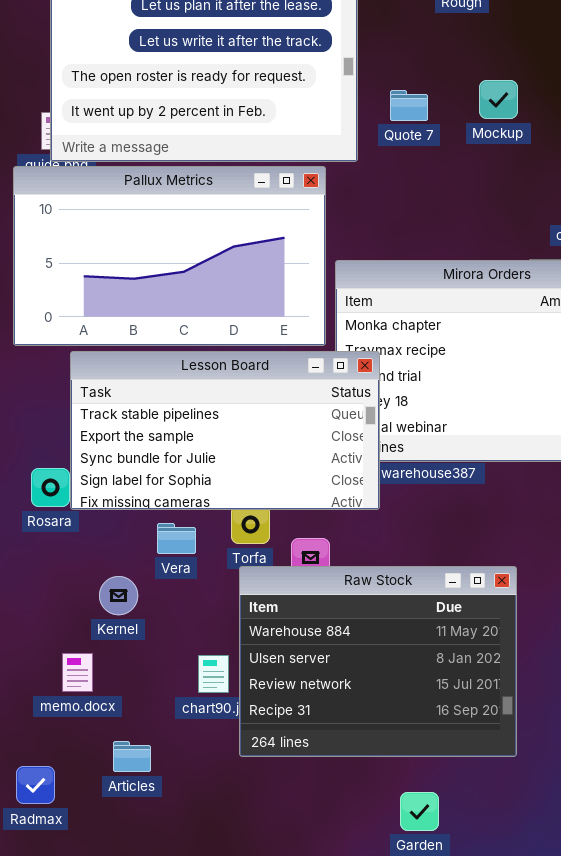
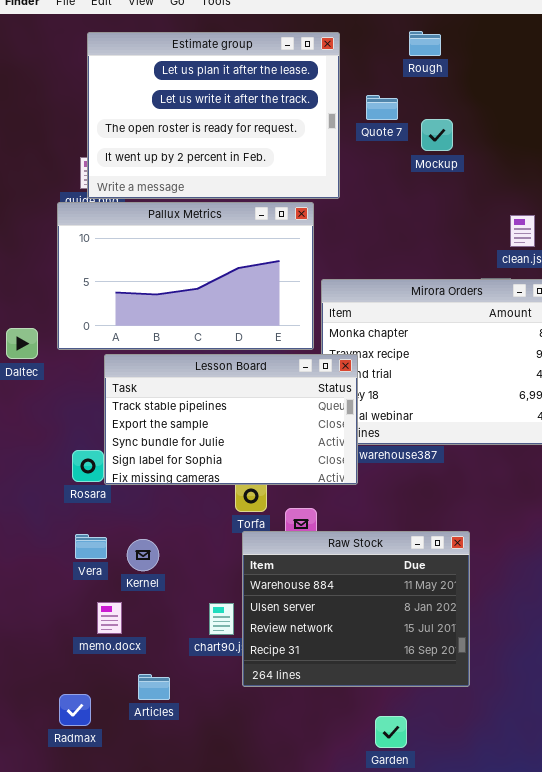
Mockup: [479,80,518,119] -> [421,119,453,151], moved
Quote 7: [390,90,428,121] -> [366,95,398,120], moved
Vera: [157,523,196,554] -> [75,534,107,559], moved

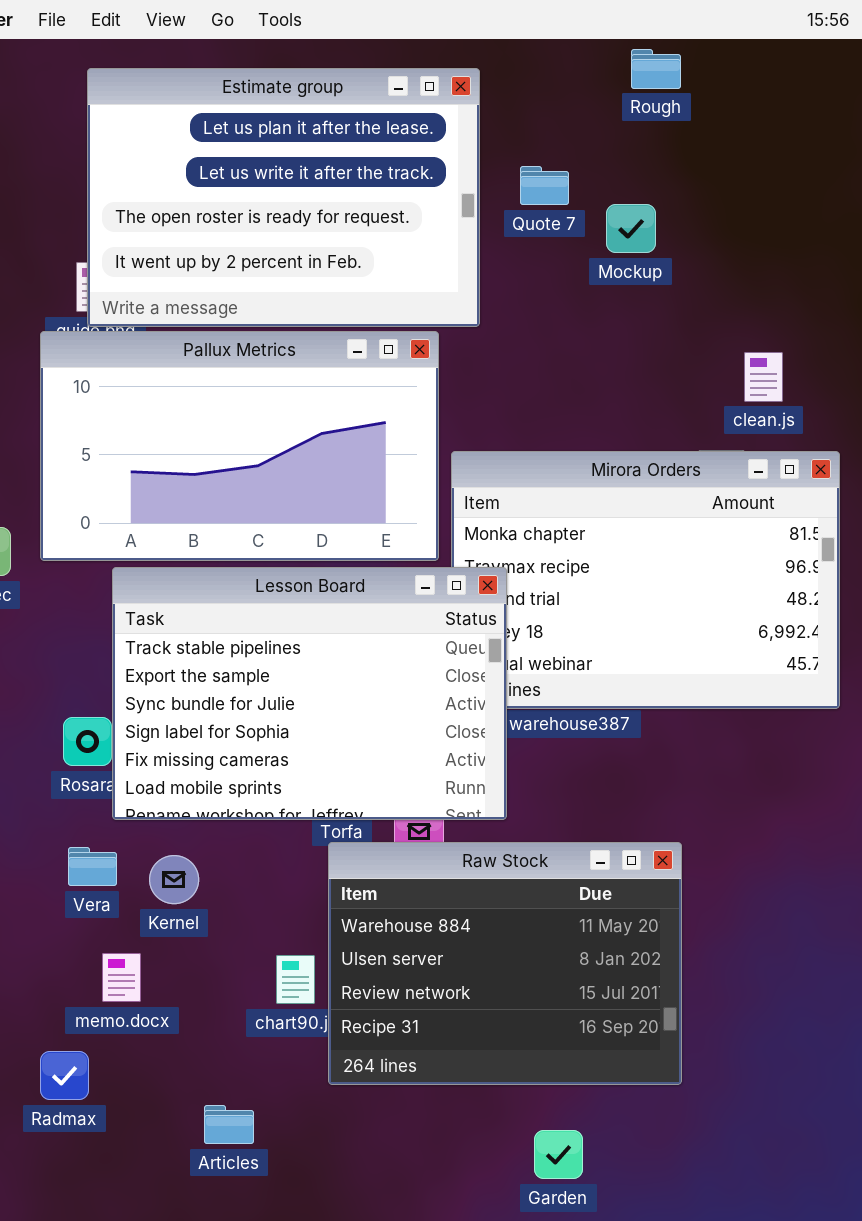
Rough: [409,31,441,56] -> [631,49,681,89], moved
Lesson Board: [104,354,358,485] -> [112,567,507,820], resized
Articles: [138,674,170,700] -> [204,1105,254,1144], moved
Radmax: [59,694,91,726] -> [40,1051,89,1100], moved

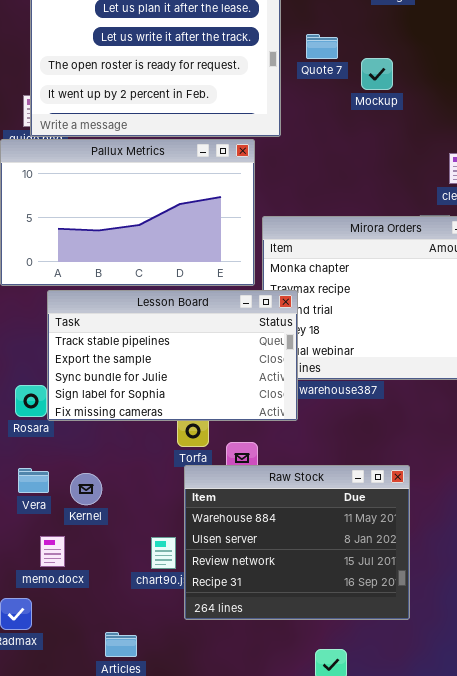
Lesson Board: [112,567,507,820] -> [47,290,298,421], resized

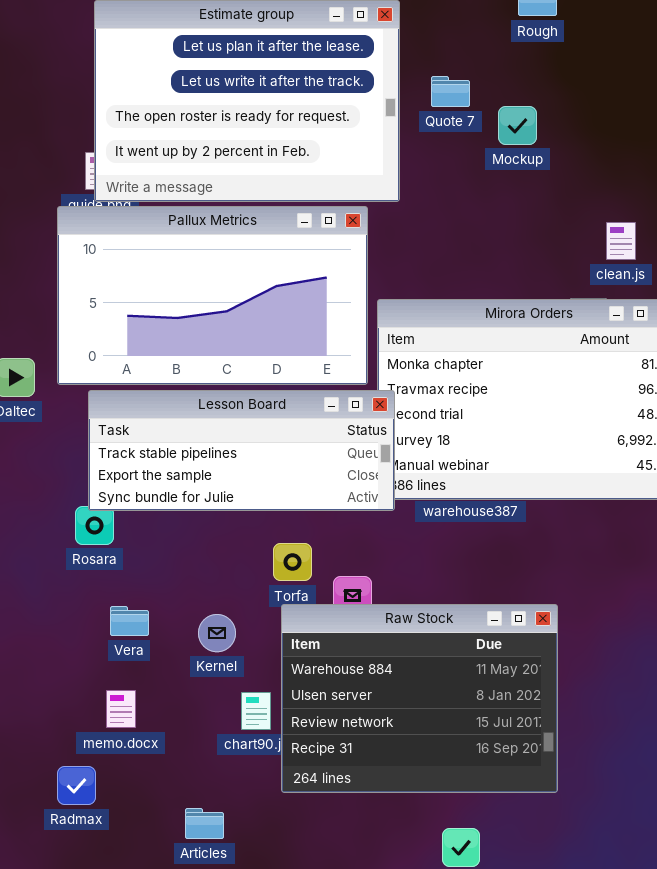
Lesson Board: [47,290,298,421] -> [88,390,395,511], moved, resized
Vera: [18,468,49,493] -> [110,606,149,636], moved
Kernel: [70,473,102,505] -> [198,614,236,652], moved

